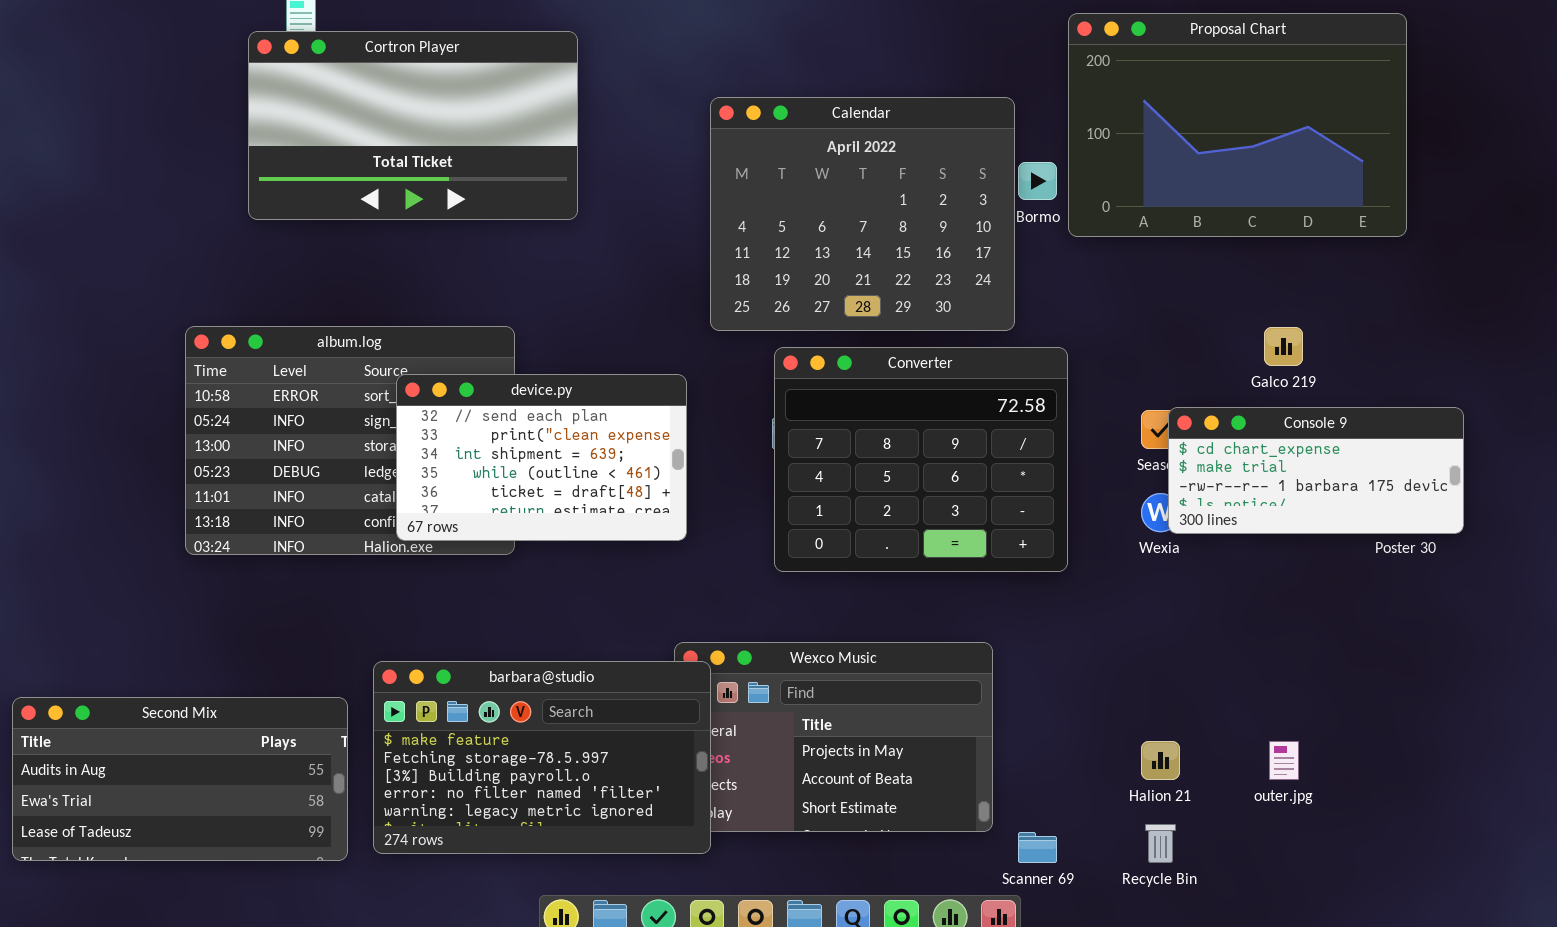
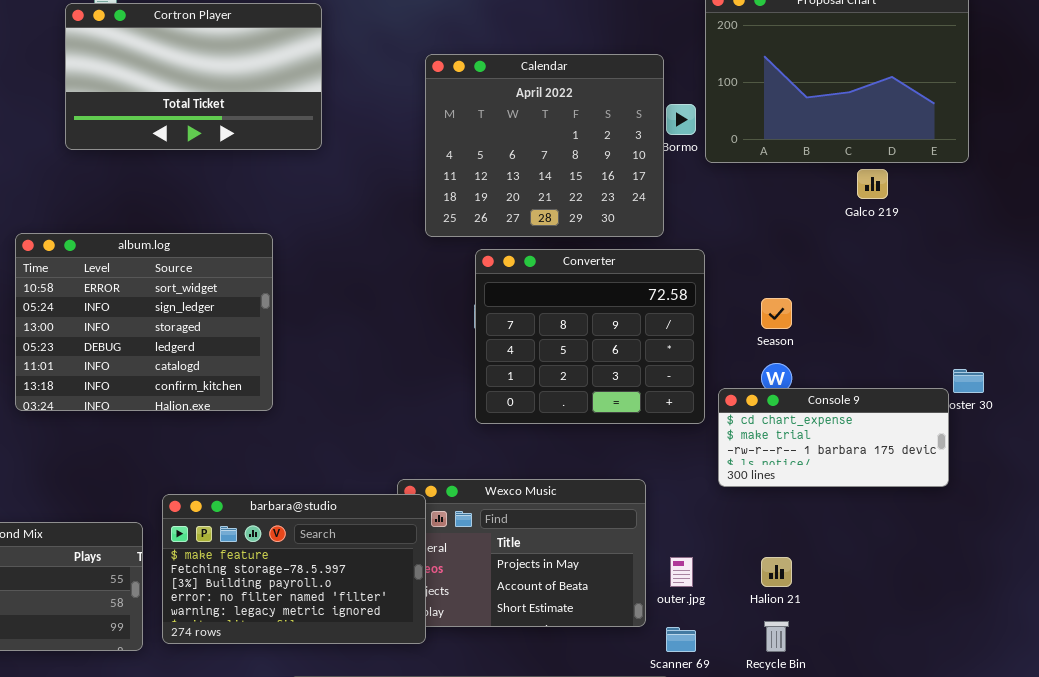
Galco 219: [1264,327,1303,366] -> [857,169,888,199], moved
device.py: [396,374,687,541] -> none, closed
Console 9: [1168,407,1464,534] -> [718,388,949,487], moved
outer.jpg: [1269,741,1299,780] -> [670,557,693,587], moved

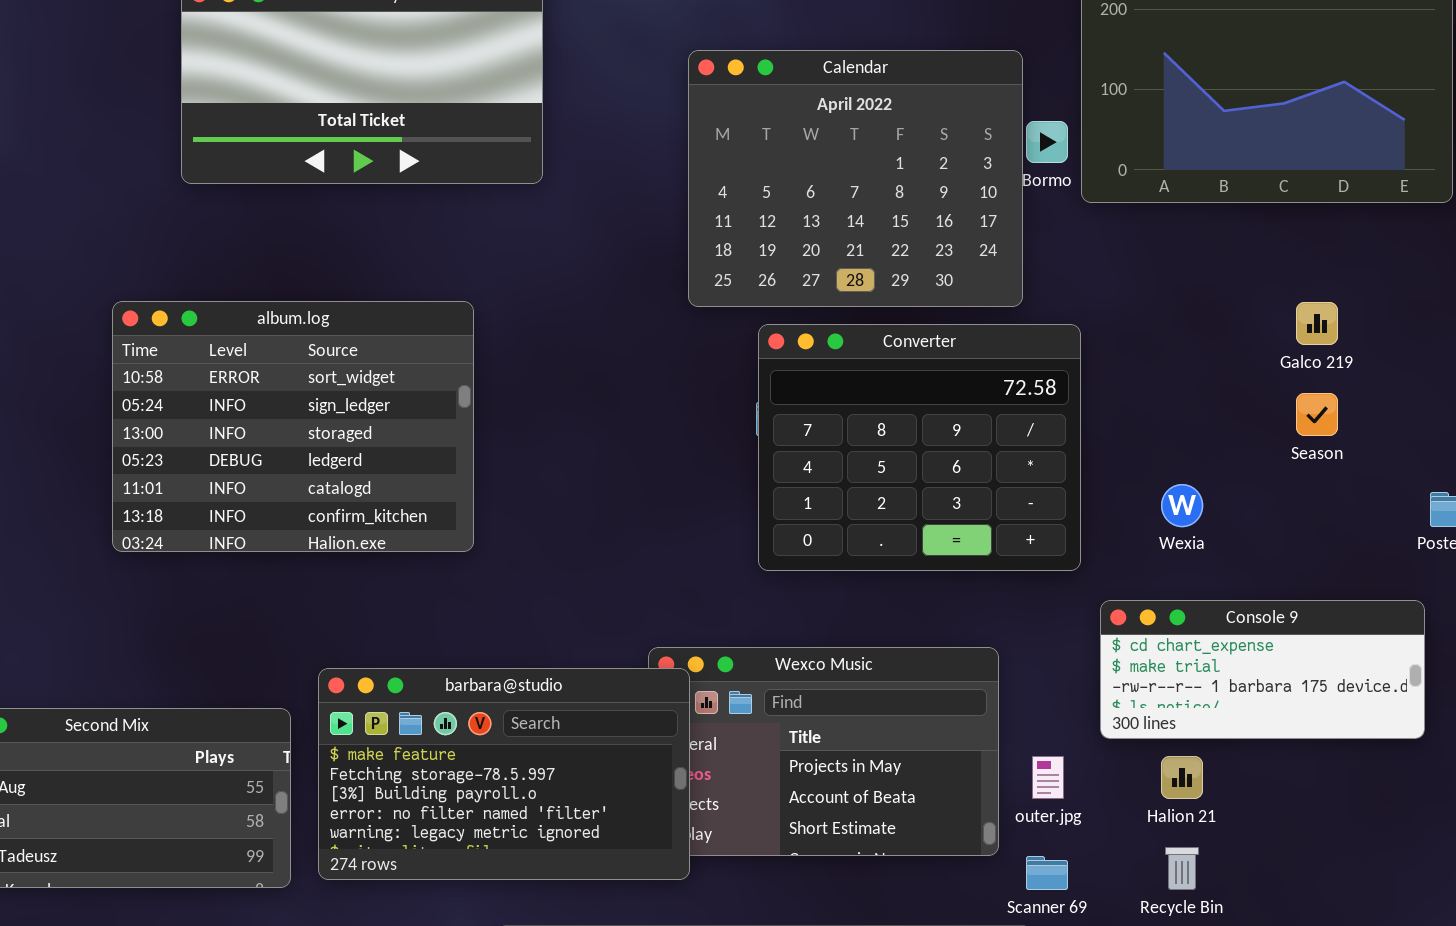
Galco 219: [857,169,888,199] -> [1296,302,1338,345], moved
Season: [761,298,792,329] -> [1296,393,1338,436], moved
Console 9: [718,388,949,487] -> [1100,600,1425,739], moved

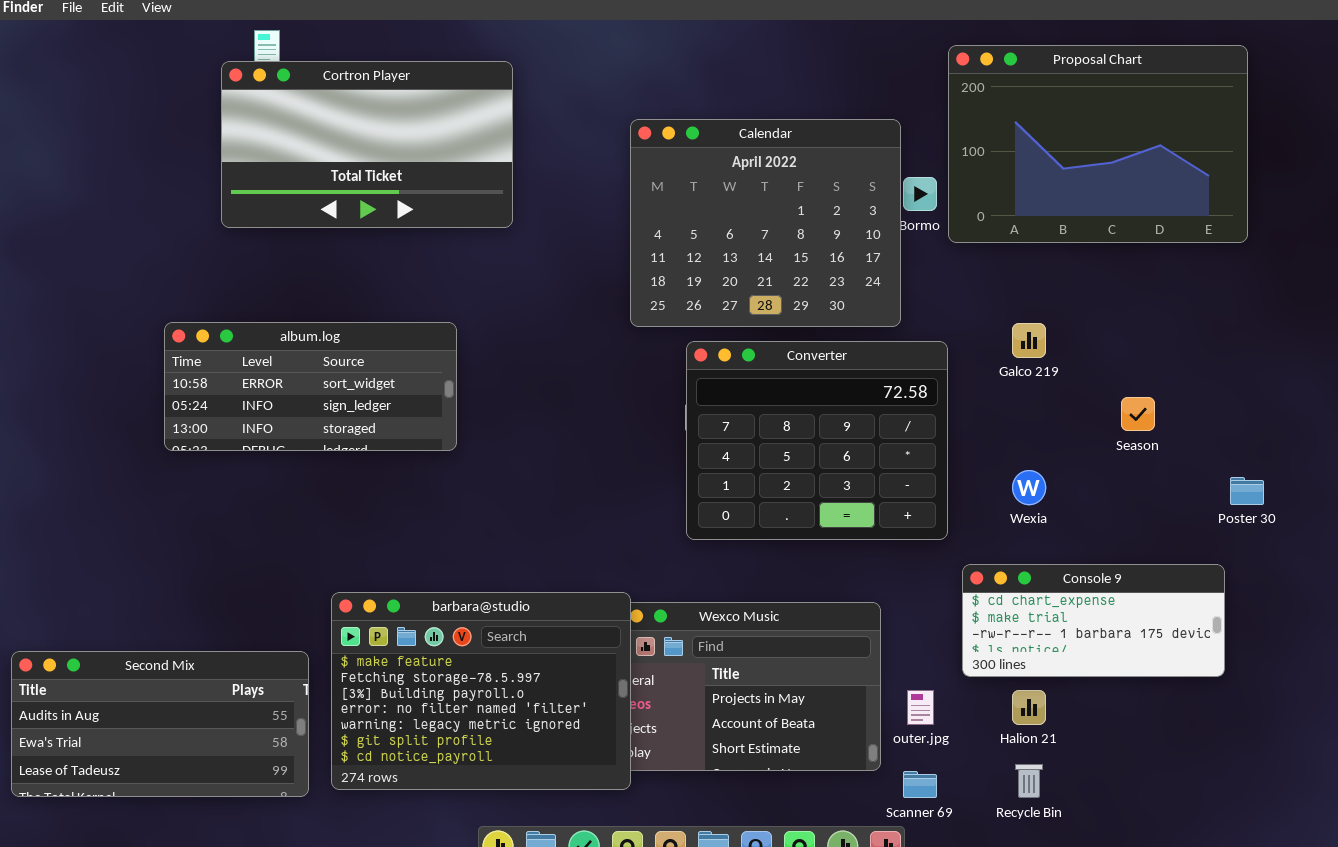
album.log: [112,301,474,552] -> [164,322,457,451], resized
Galco 219: [1296,302,1338,345] -> [1012,323,1046,358], moved
barbara@studio: [318,668,690,880] -> [331,592,631,790], resized

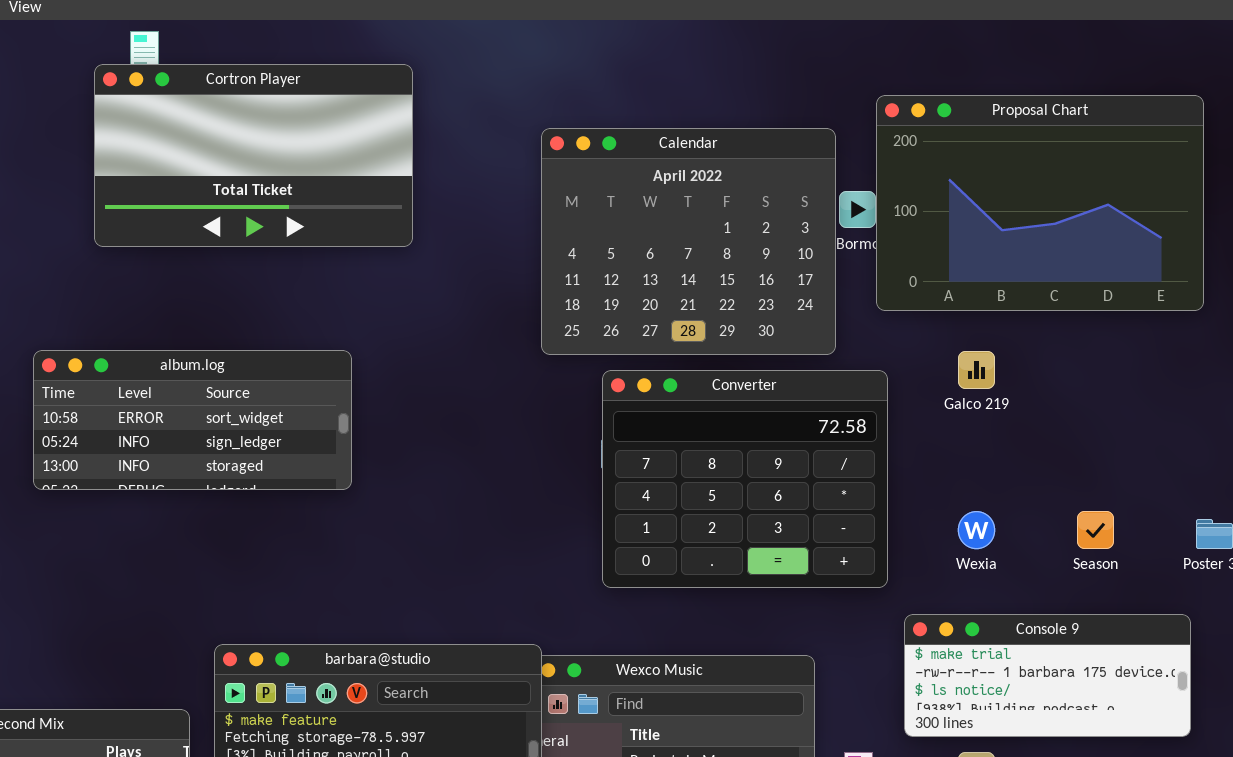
Proposal Chart: [948,45,1248,243] -> [876,95,1204,311], moved
Season: [1121,397,1155,431] -> [1077,511,1114,549], moved
Console 9: [962,564,1225,677] -> [904,614,1191,737], scrolled down 1 row

